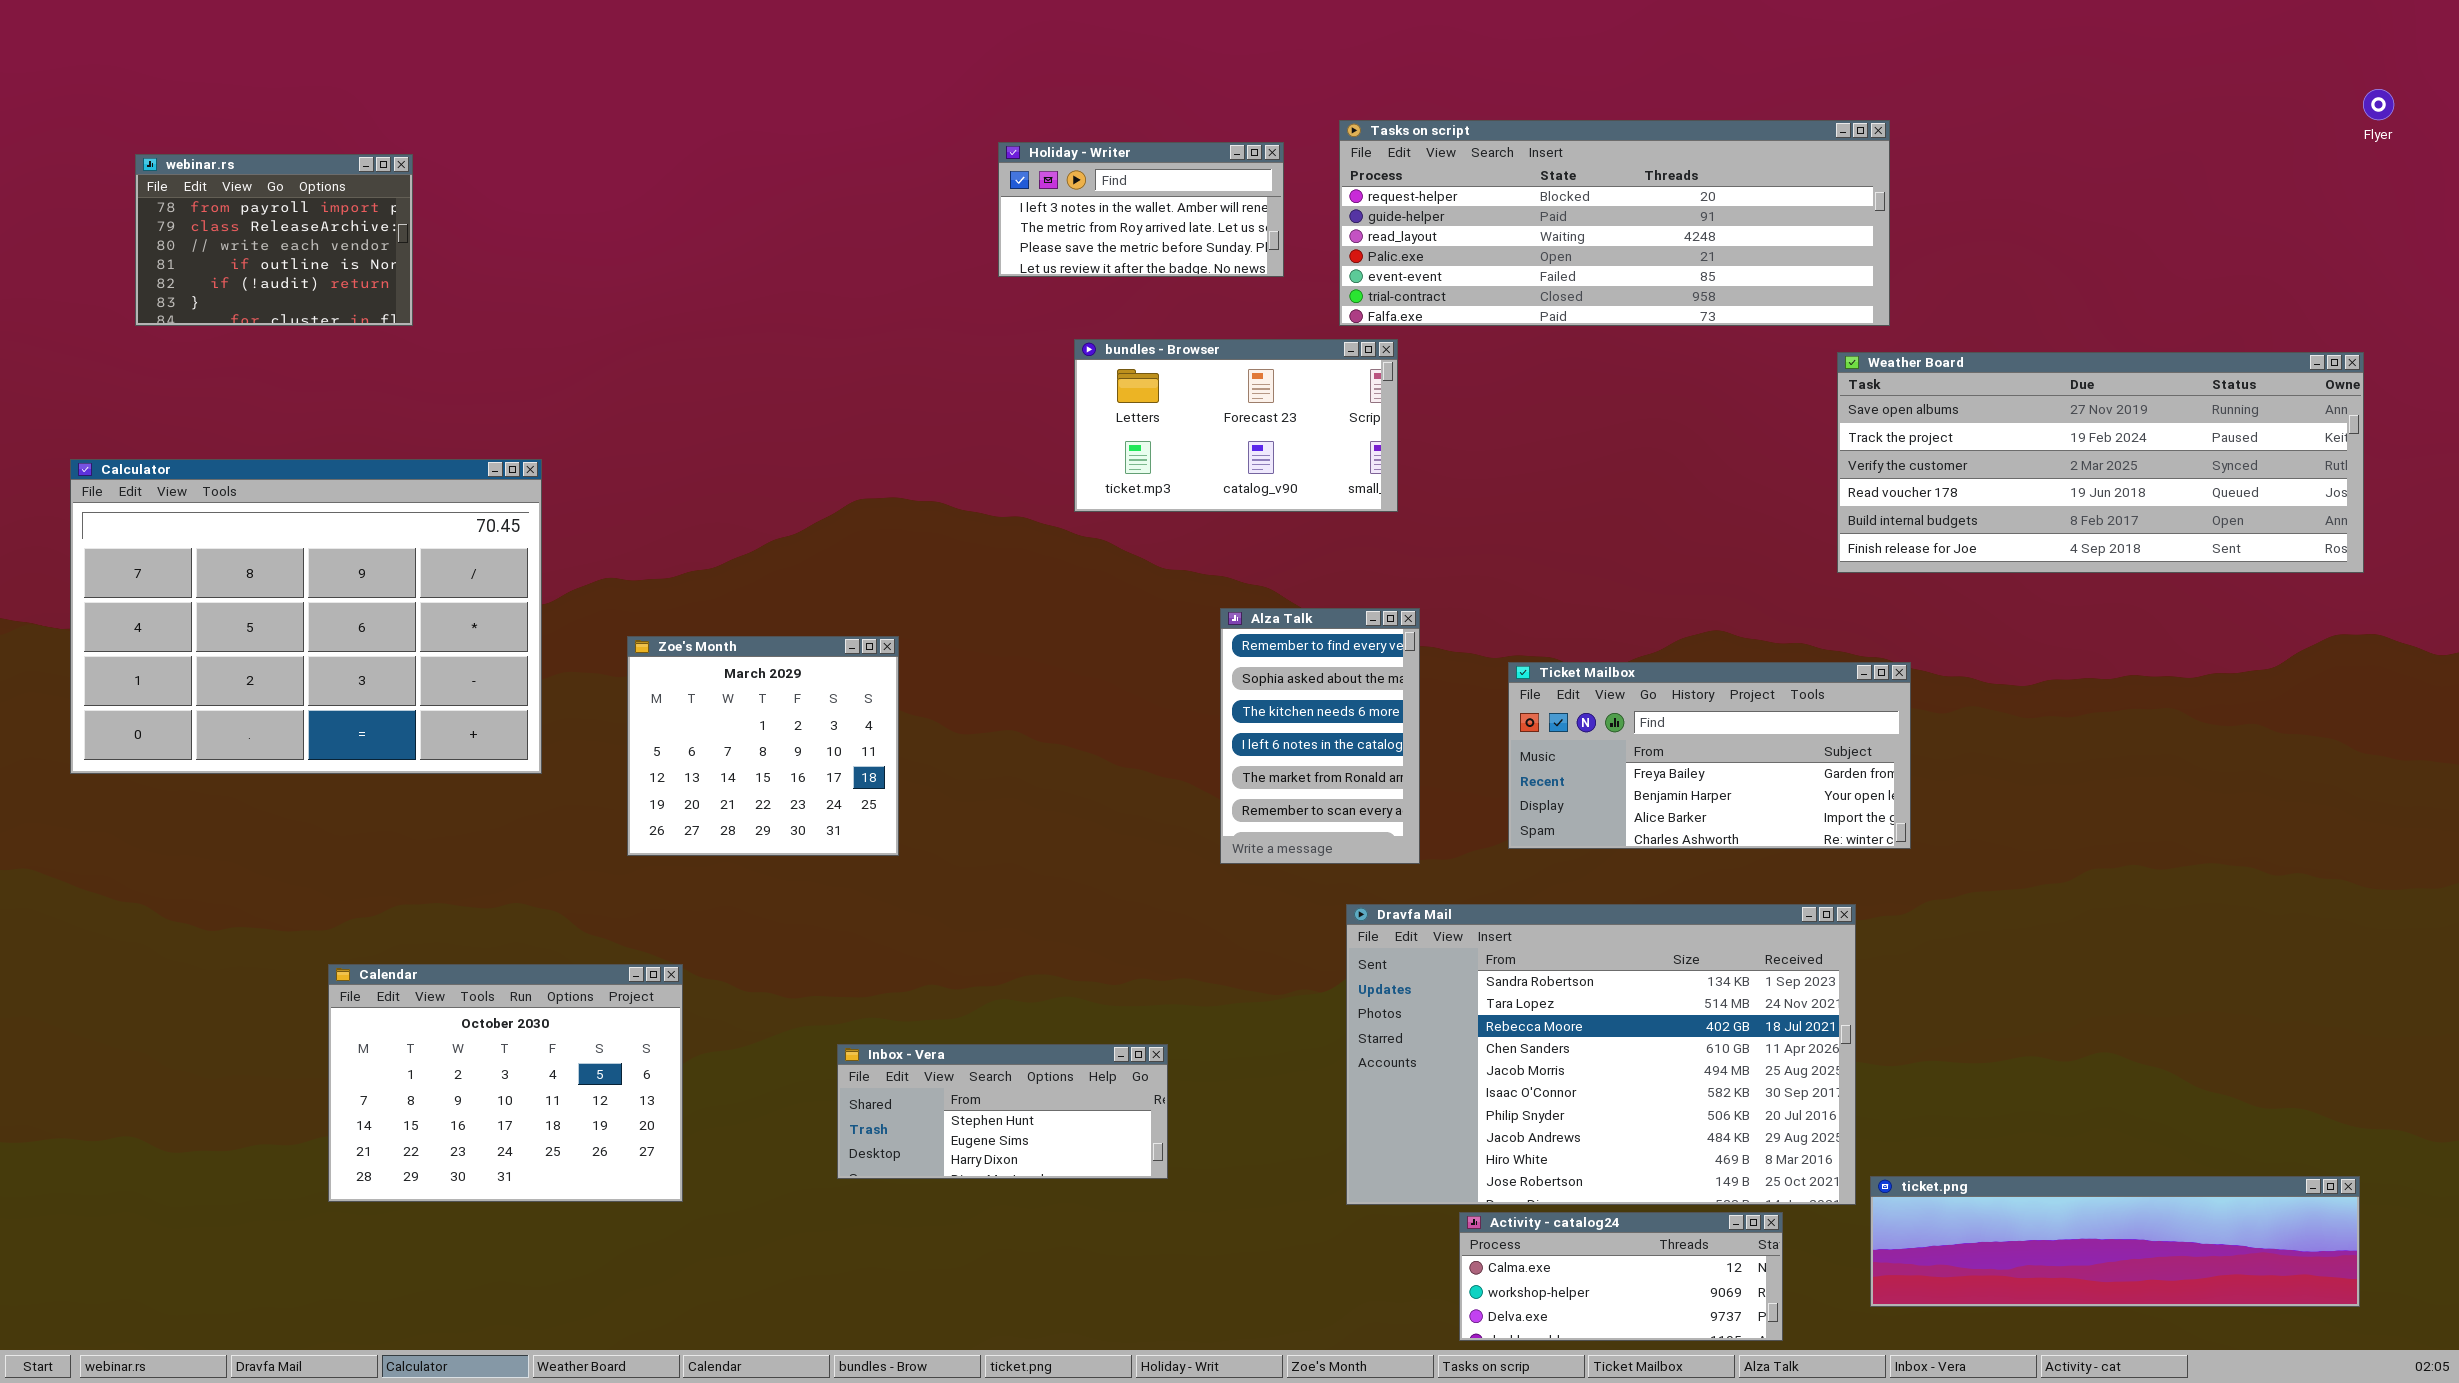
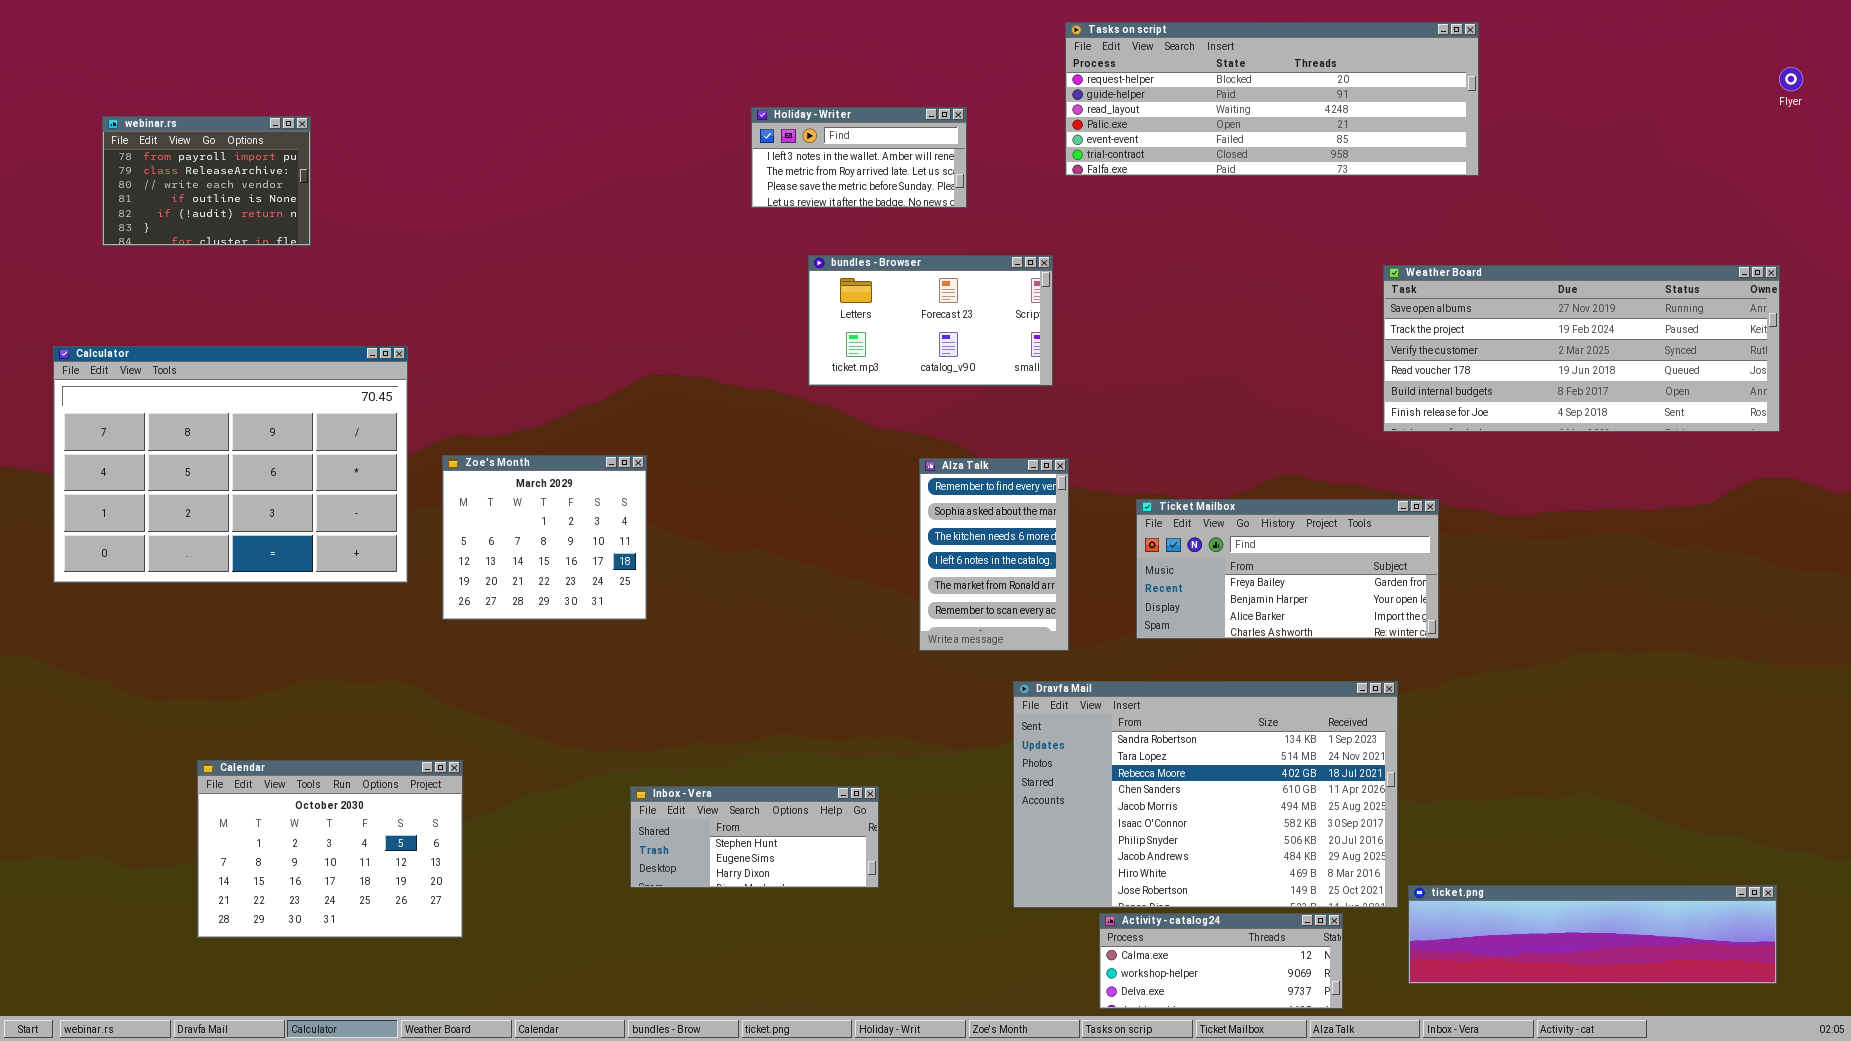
Tasks on script: [1339,120,1890,326] -> [1065,22,1479,176], moved
Zoe's Month: [627,636,899,856] -> [442,455,647,620], moved
Calendar: [328,964,683,1202] -> [197,760,463,938], moved

